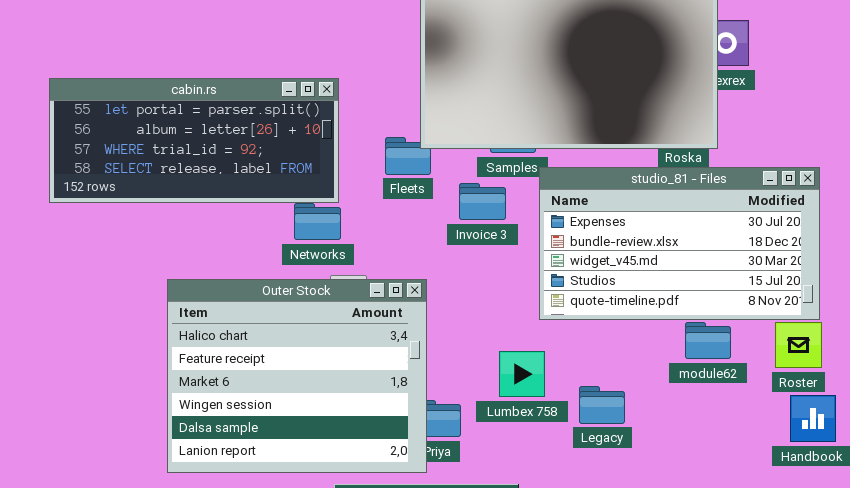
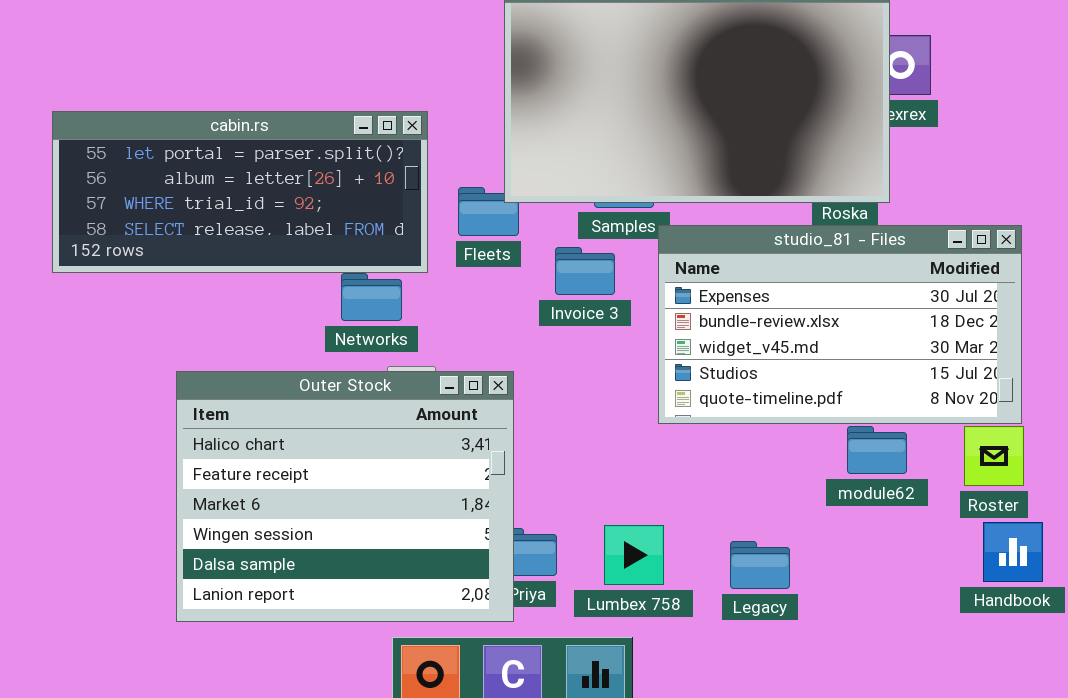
cabin.rs: [49,78,339,203] -> [52,111,428,273], moved
Lumbex 758: [499,351,545,397] -> [604,525,664,585], moved
Legacy: [579,386,625,424] -> [730,541,790,589], moved

